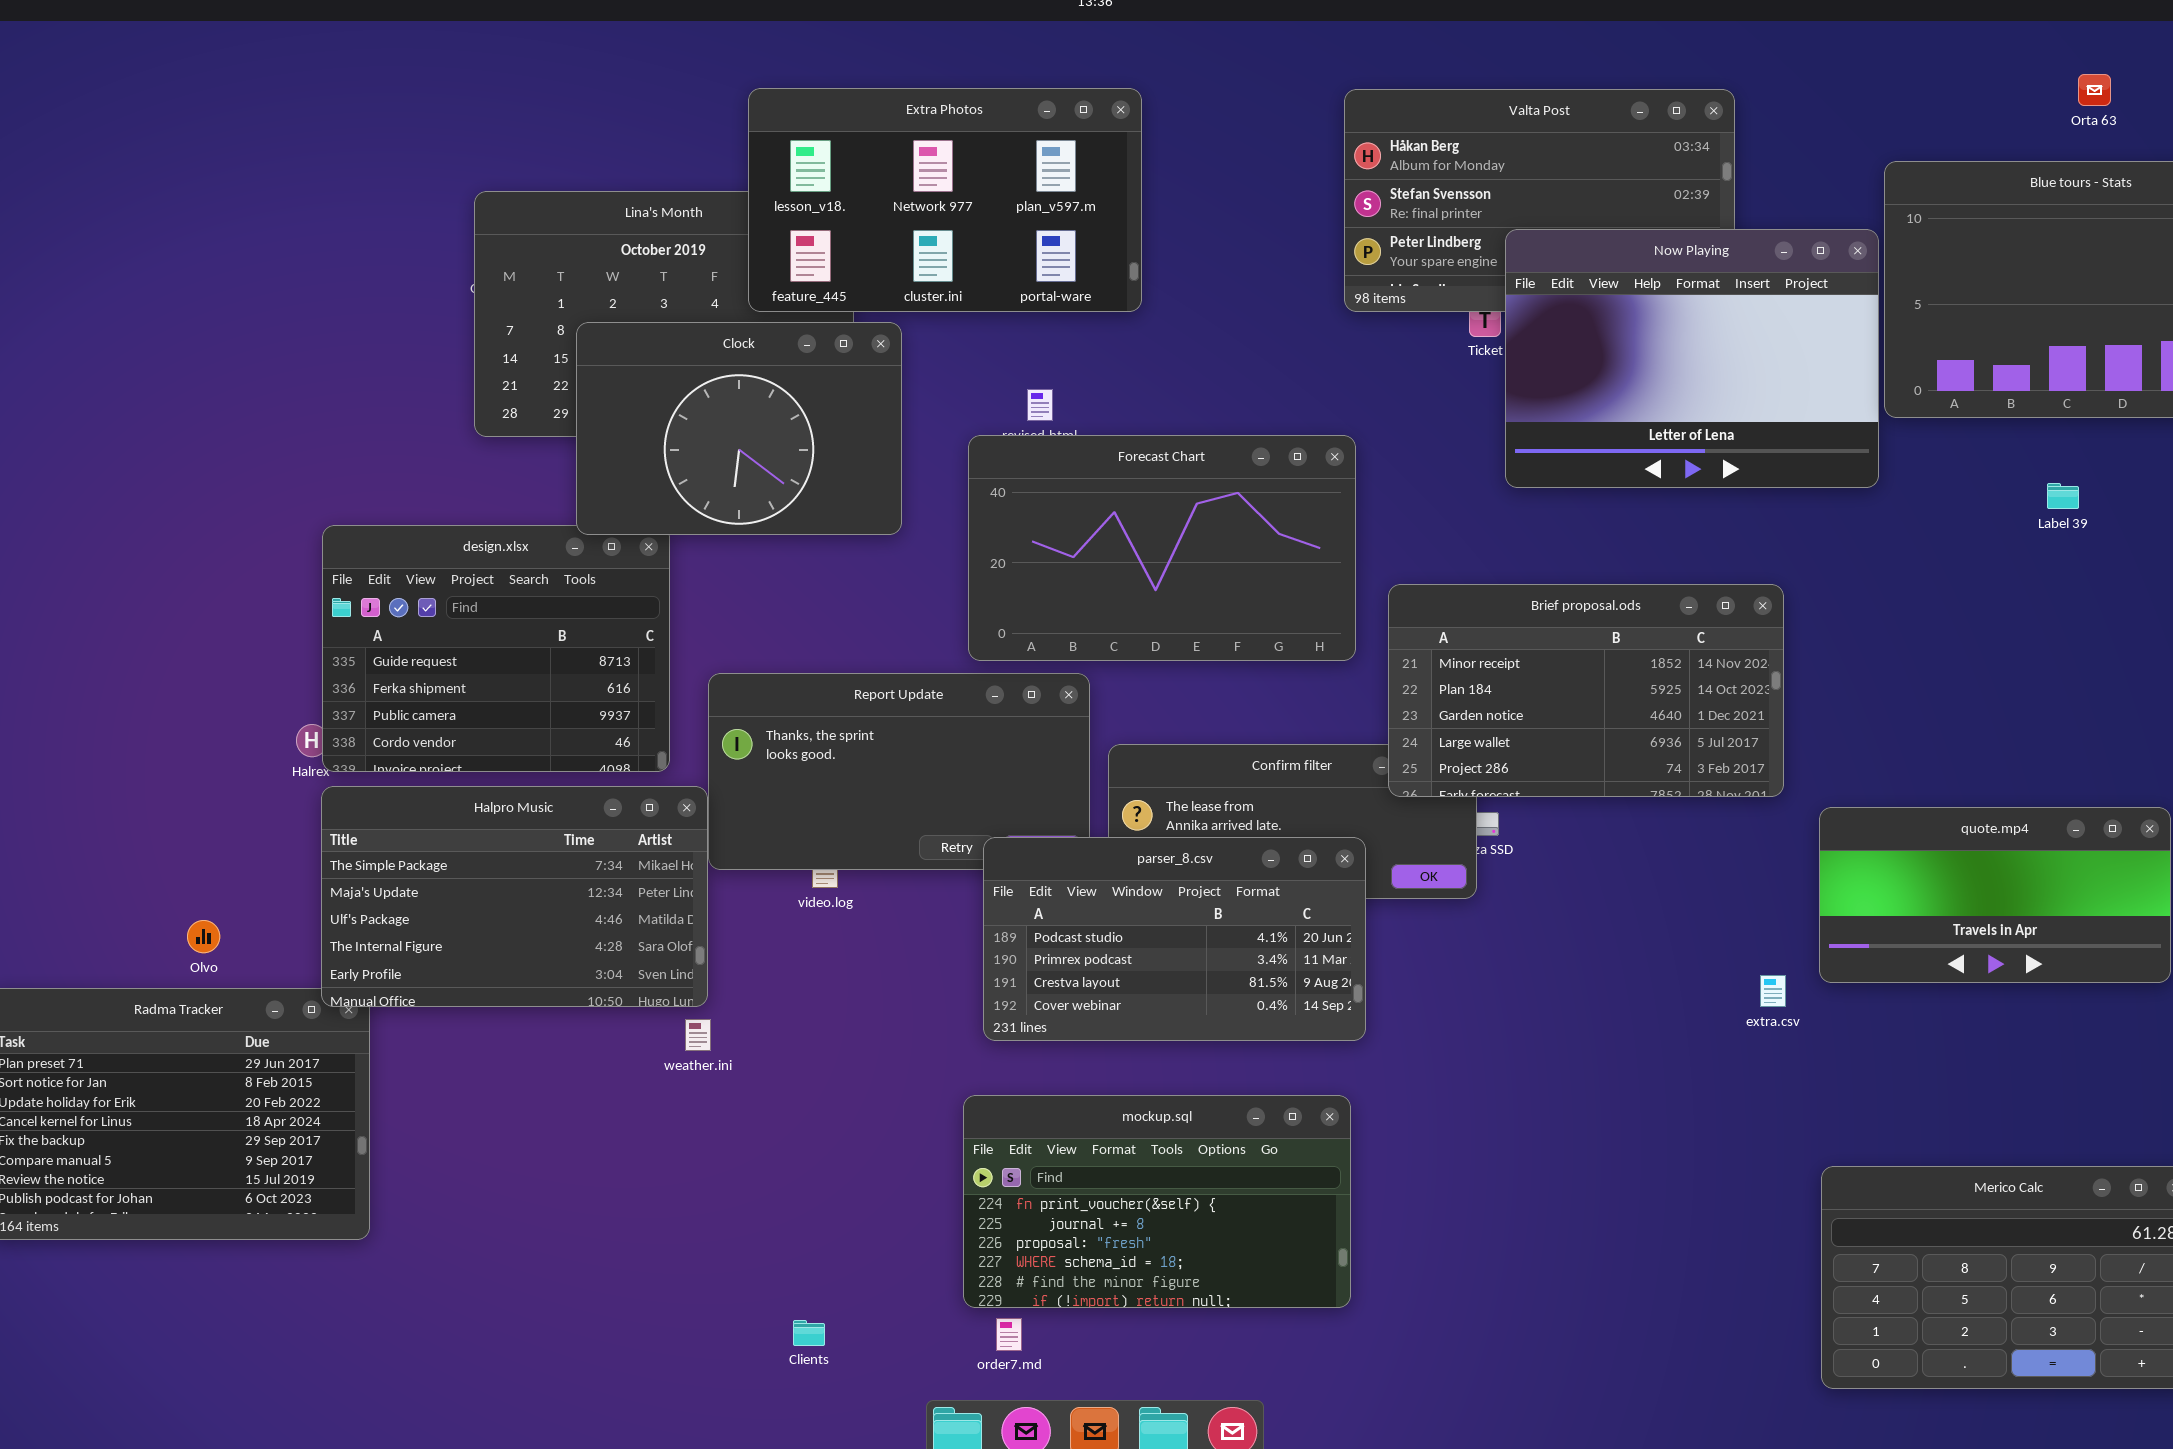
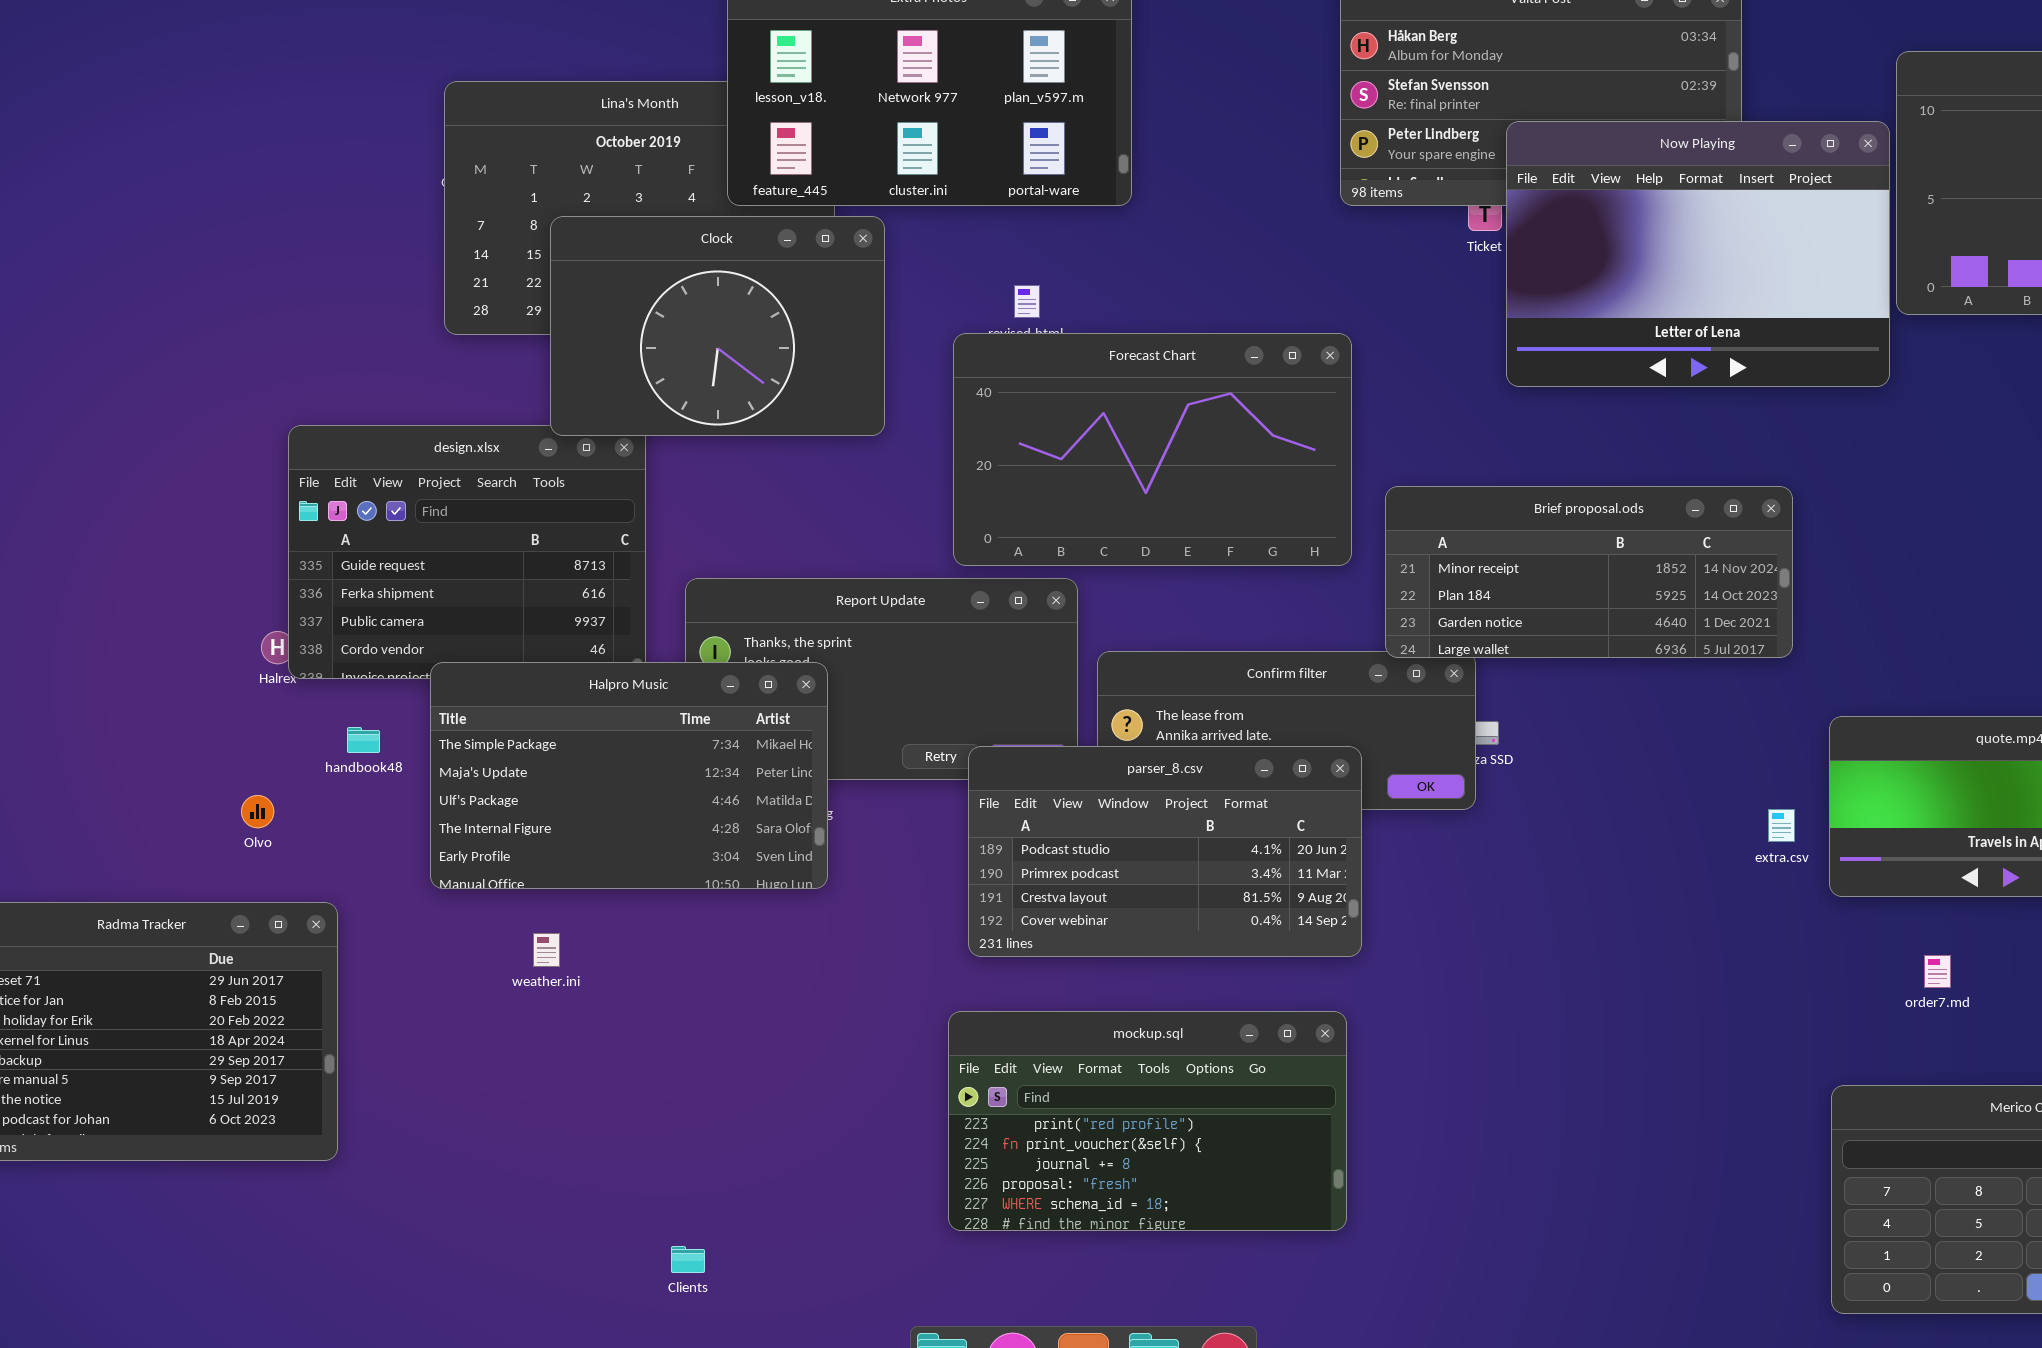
Brief proposal.ods: [1388,584,1784,797] -> [1385,486,1793,658], resized
Halpro Music: [321,786,708,1007] -> [430,662,828,889], moved
Olvo: [187,920,220,953] -> [241,795,274,828], moved
extra.csv: [1760,975,1786,1007] -> [1768,809,1795,842], moved
weather.ini: [685,1019,711,1051] -> [533,933,560,967], moved
mockup.sql: [963,1095,1351,1308] -> [948,1011,1347,1231], scrolled up 1 row
order7.md: [996,1318,1022,1351] -> [1924,955,1951,988], moved
Clients: [793,1320,825,1346] -> [671,1246,705,1273], moved

